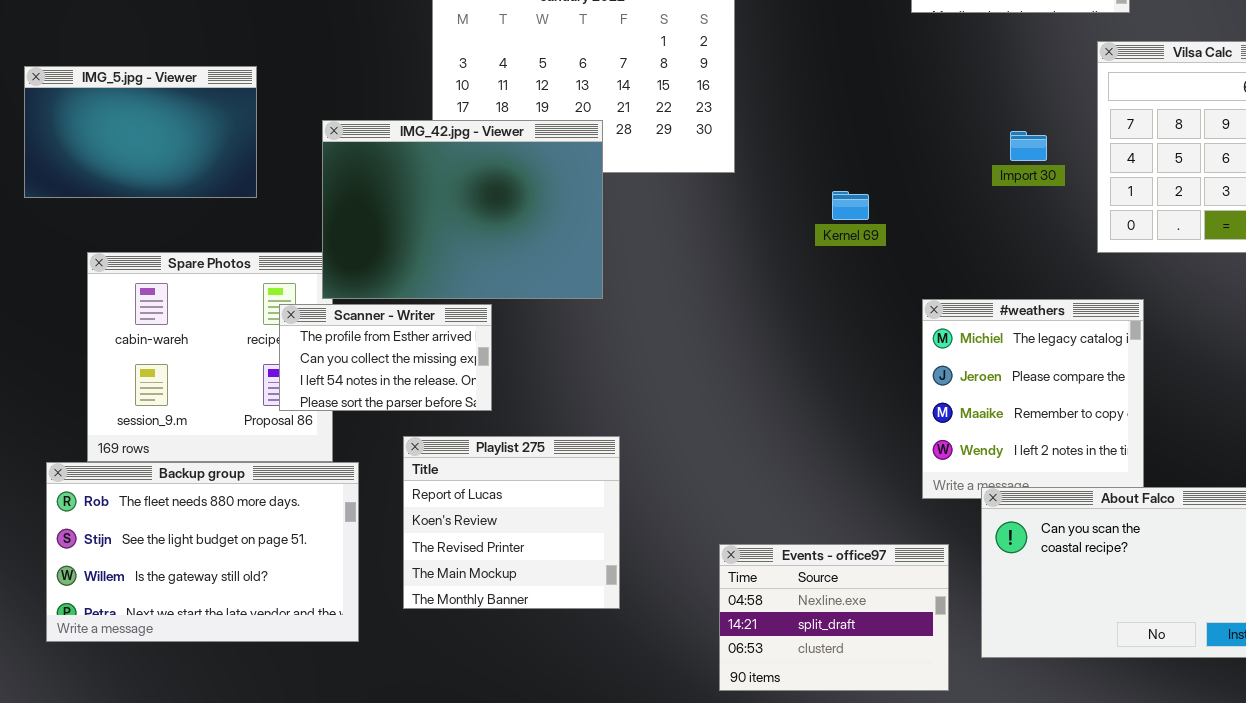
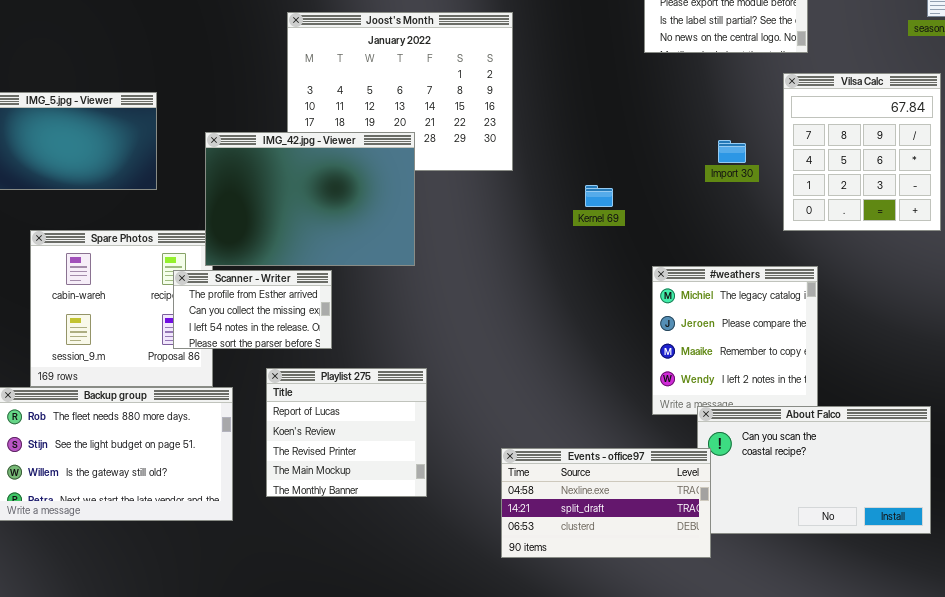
Events - office97: [719,544,949,691] -> [501,448,711,558], resized

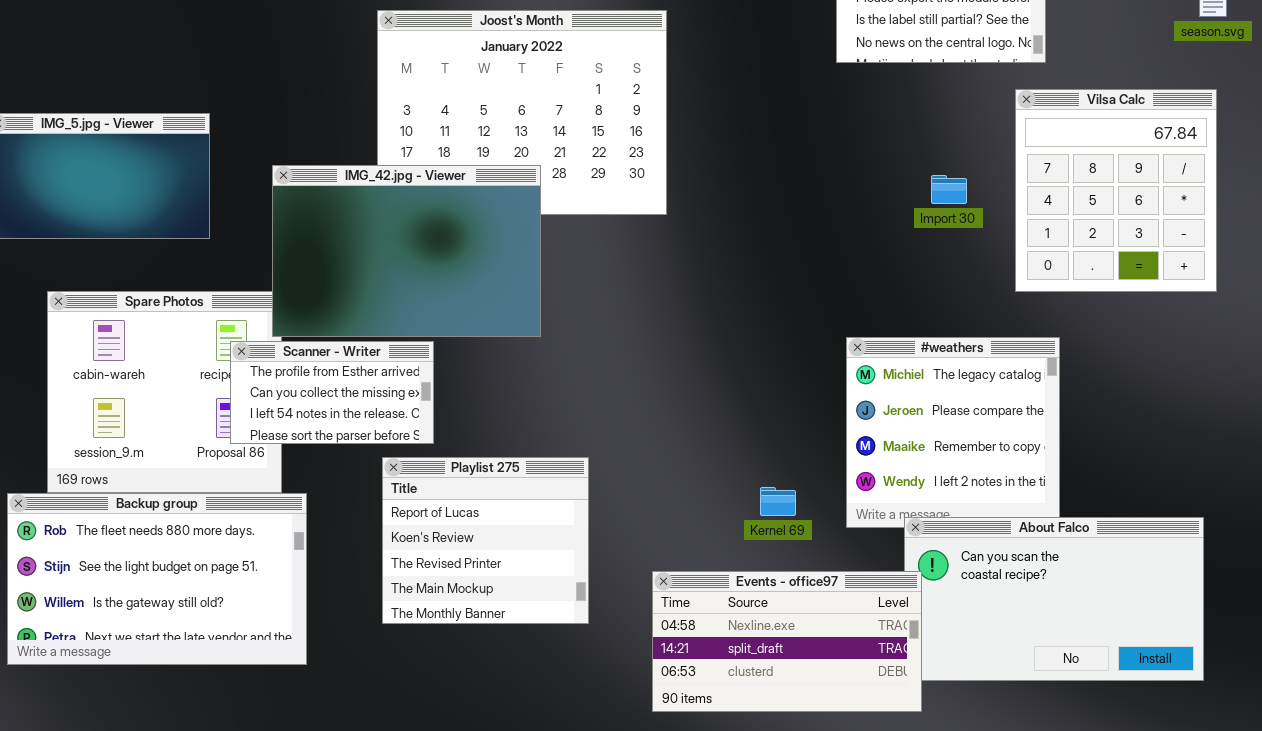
Kernel 69: [585,185,613,207] -> [760,487,796,516], moved
Playlist 275: [266,368,427,497] -> [382,457,589,624], moved

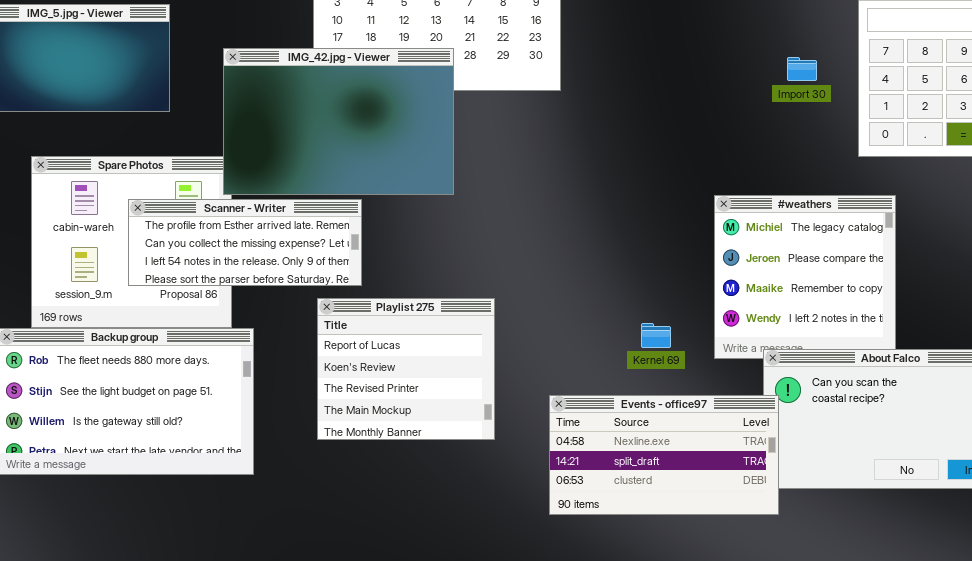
Scanner - Writer: [230,341,434,444] -> [128,199,362,286], resized

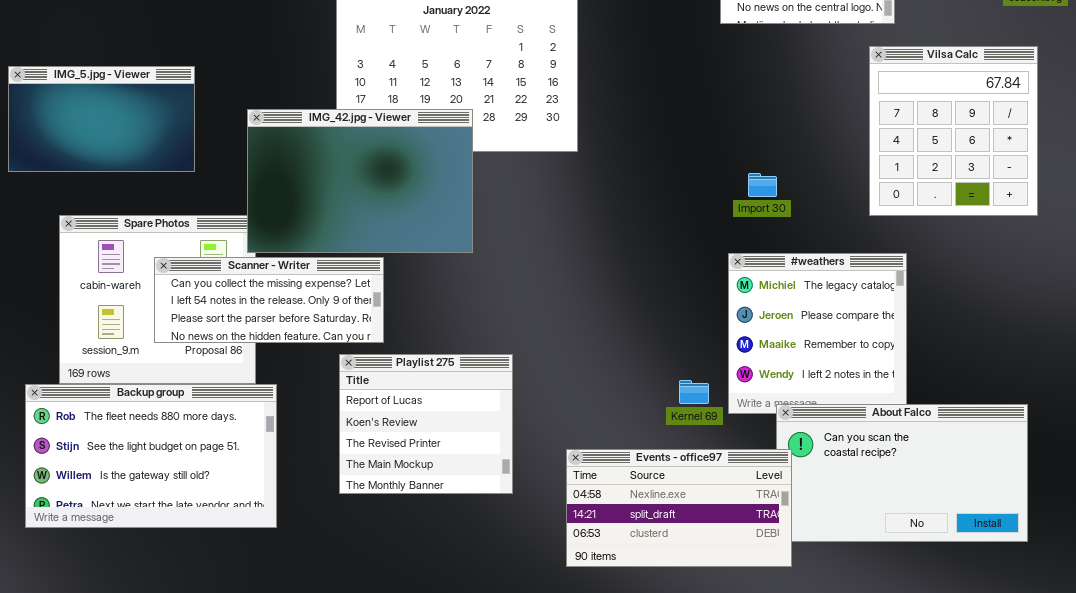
Import 30: [787,57,817,81] -> [748,173,777,197], moved
Scanner - Writer: [128,199,362,286] -> [154,257,384,343], scrolled down 1 row
Kernel 69: [641,323,671,348] -> [679,380,709,404], moved

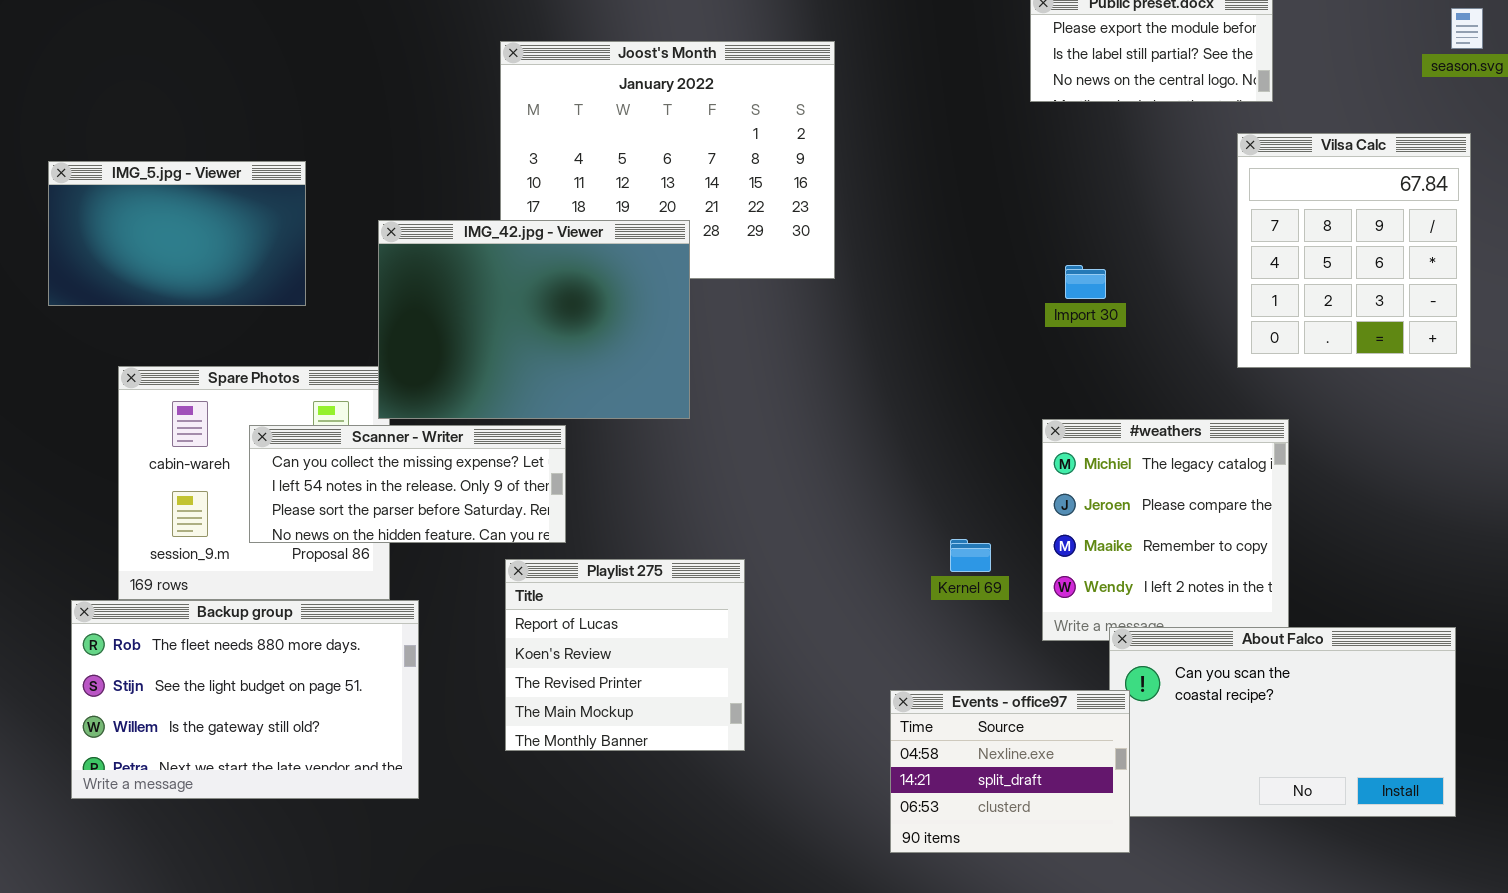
Import 30: [748,173,777,197] -> [1065,265,1106,299], moved
Kernel 69: [679,380,709,404] -> [950,539,991,572], moved
Events - office97: [566,449,792,567] -> [890,690,1130,853], resized

